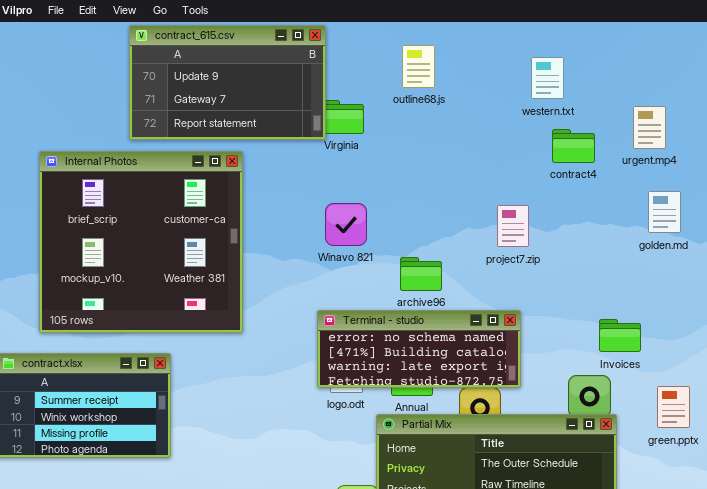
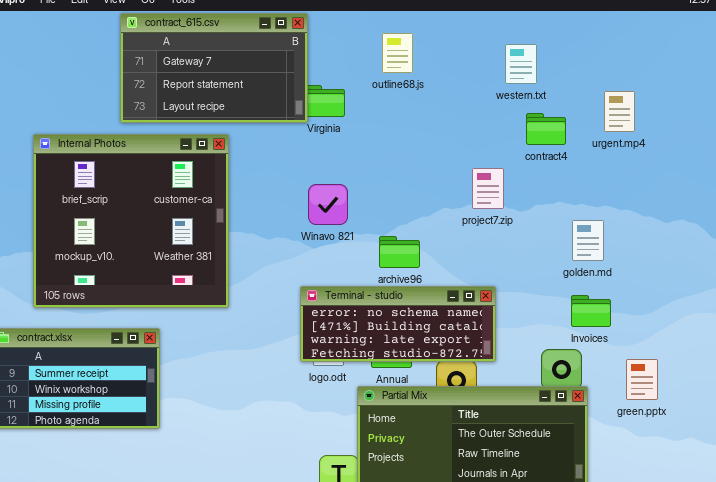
contract_615.csv: [129,25,326,140] -> [120,13,308,123], scrolled down 1 row
golden.md: [648,191,681,233] -> [572,220,604,261], moved
project7.zip: [497,205,529,247] -> [472,168,504,209], moved

